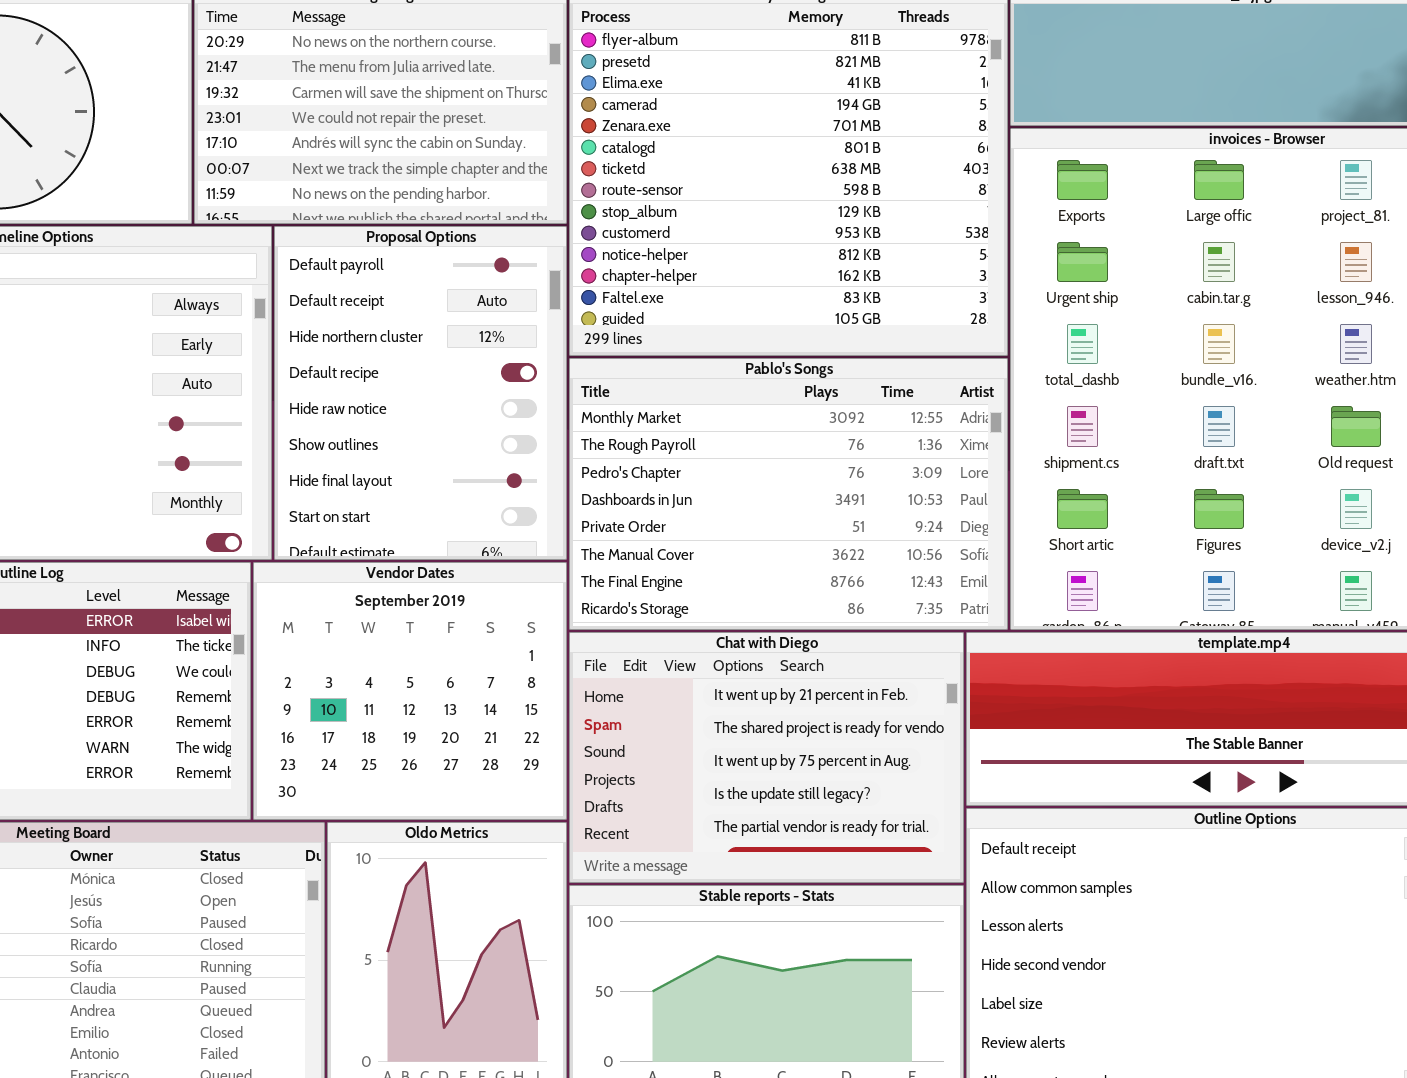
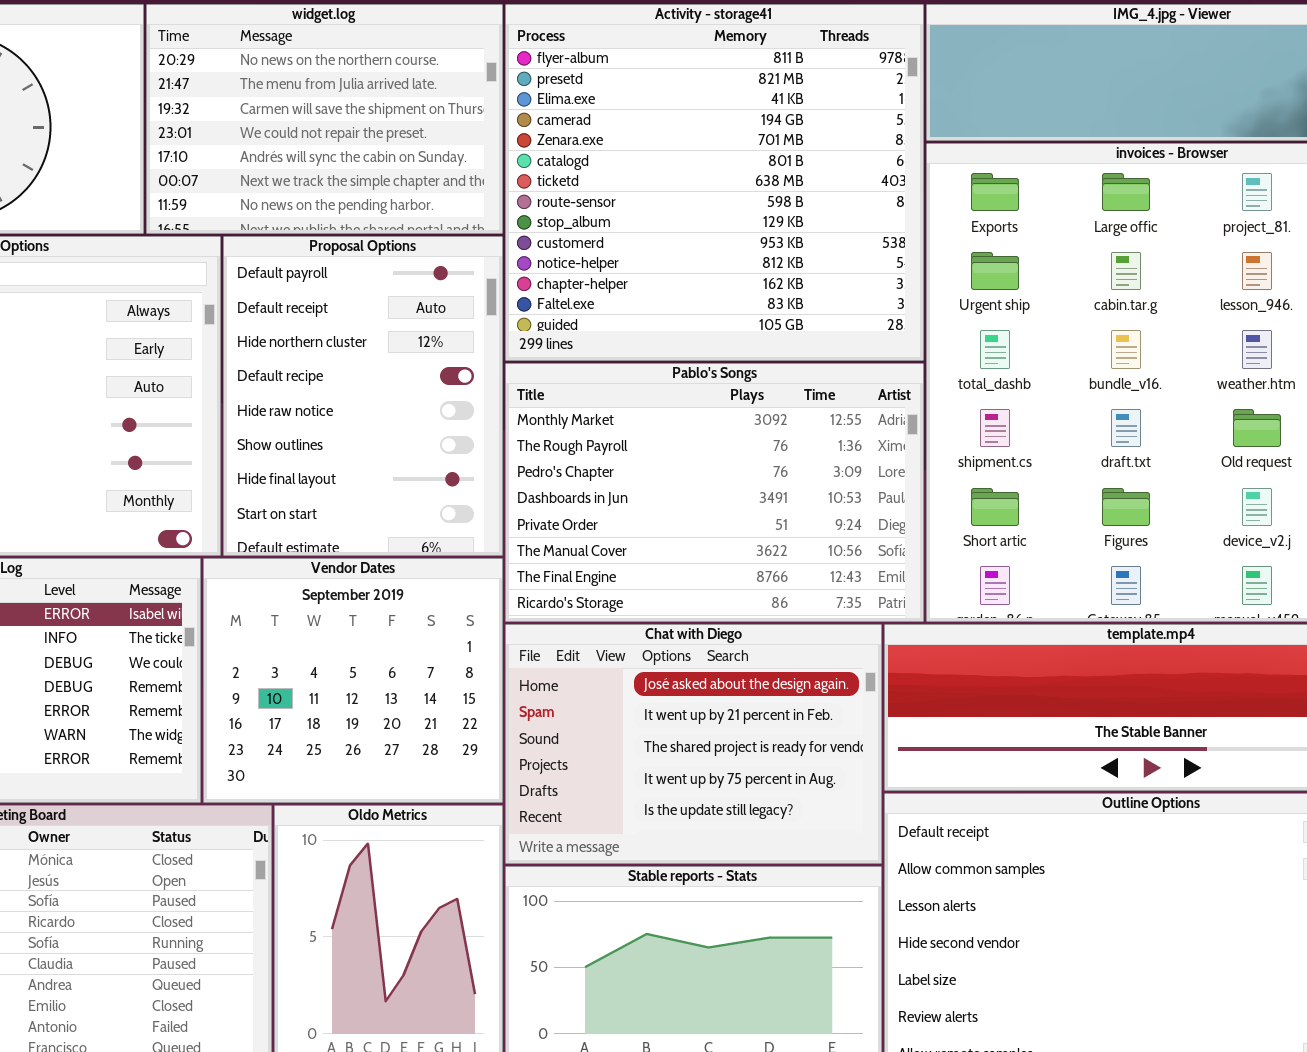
Chat with Diego: [569,632,964,883] -> [505,624,882,864], scrolled up 1 row

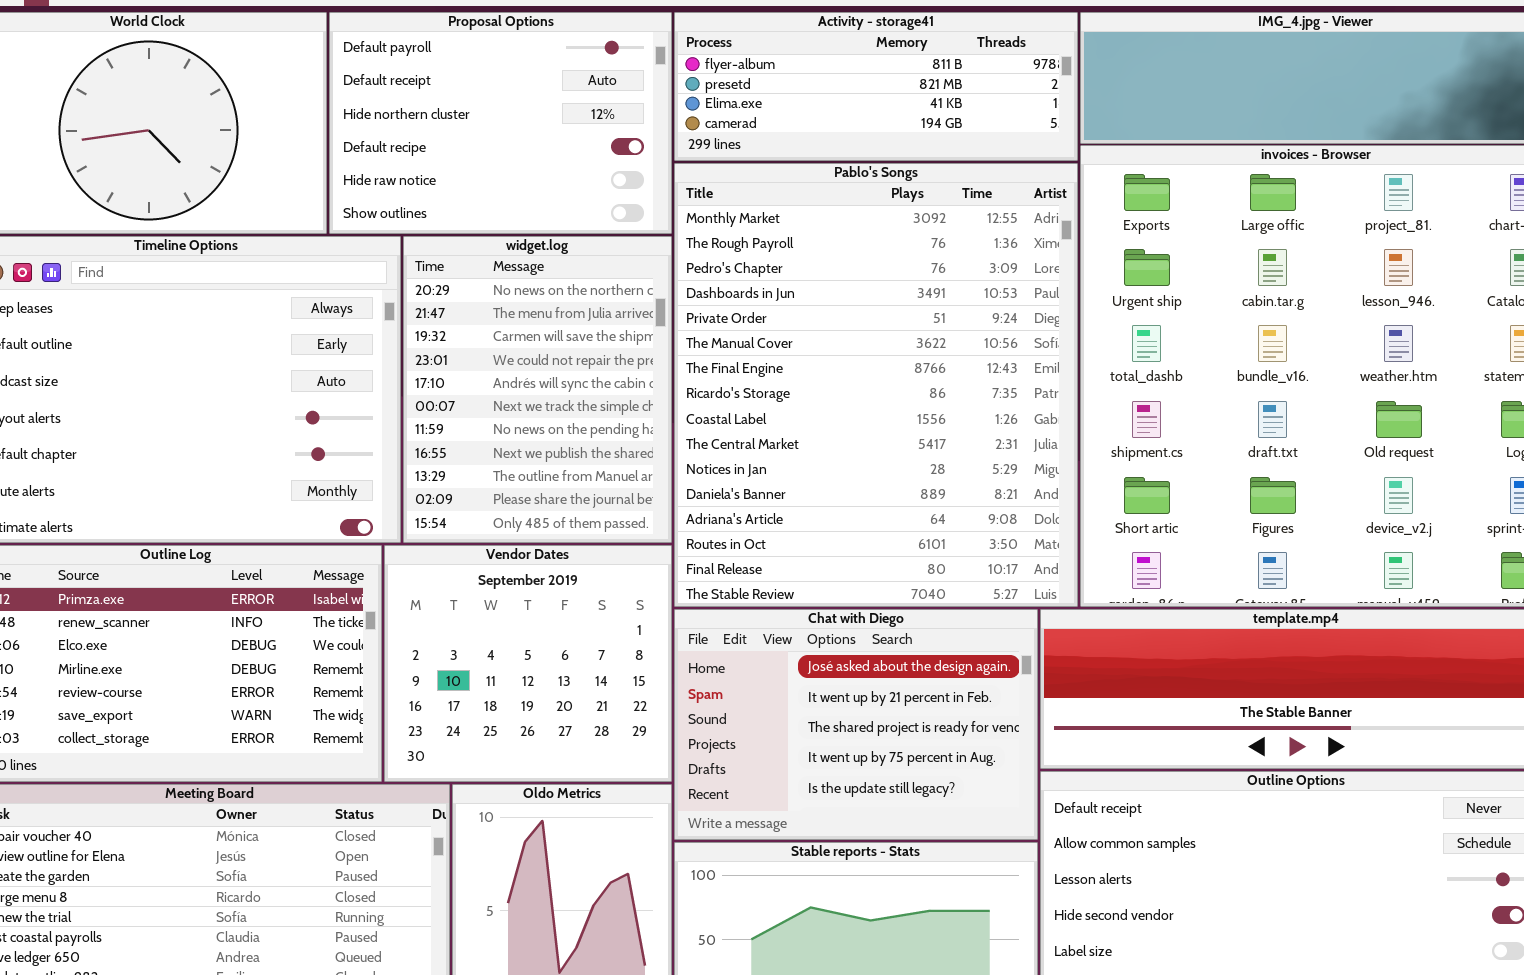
widget.log: [146,4,503,234] -> [403,236,672,543], moved, resized
Activity - storage41: [505,4,924,361] -> [674,12,1078,161], resized
Proposal Options: [223,236,503,556] -> [329,12,672,234], moved, resized
Pablo's Songs: [505,363,924,622] -> [674,163,1078,607], resized

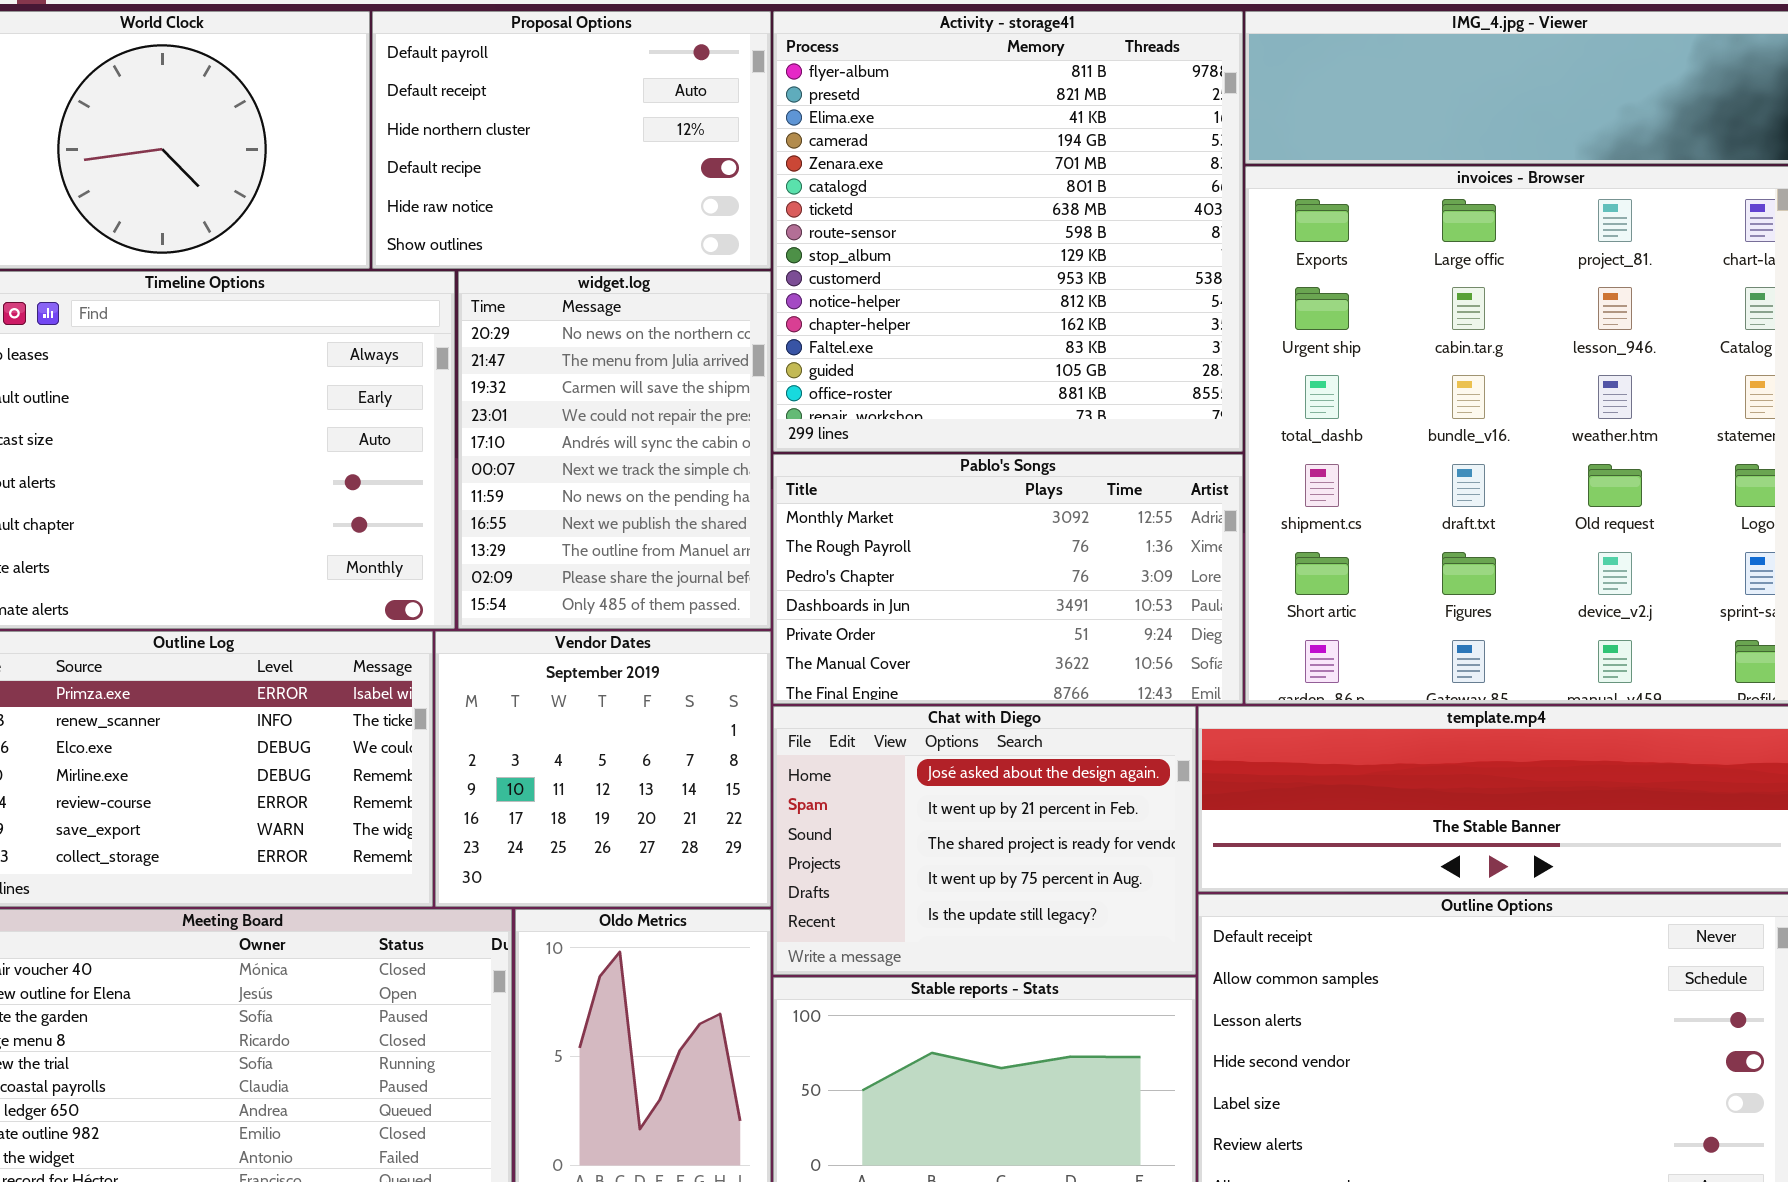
Activity - storage41: [674,12,1078,161] -> [773,11,1243,452], resized
Pablo's Songs: [674,163,1078,607] -> [773,454,1243,704], resized

